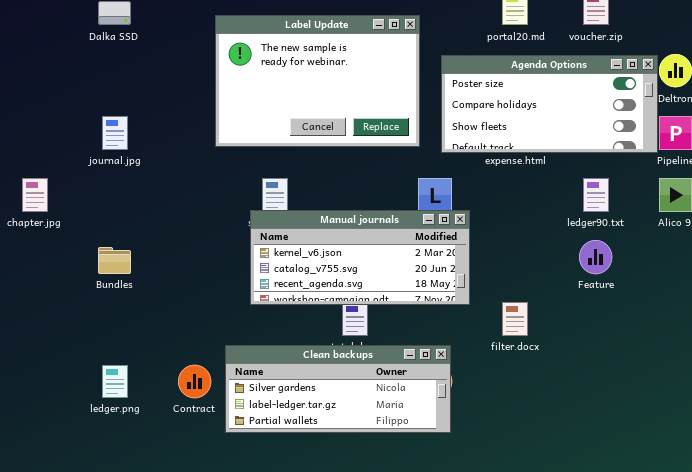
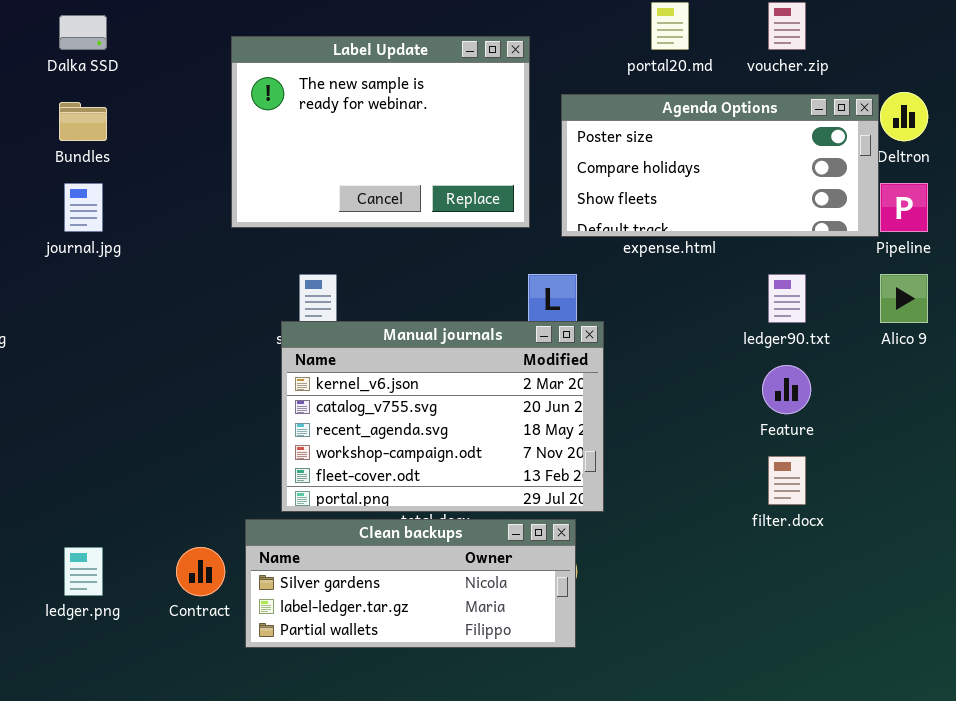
Manual journals: [250,210,470,305] -> [281,321,604,512], resized
Bundles: [98,247,131,274] -> [59,102,107,141], moved
filter.docx: [502,302,528,336] -> [768,456,806,505], moved

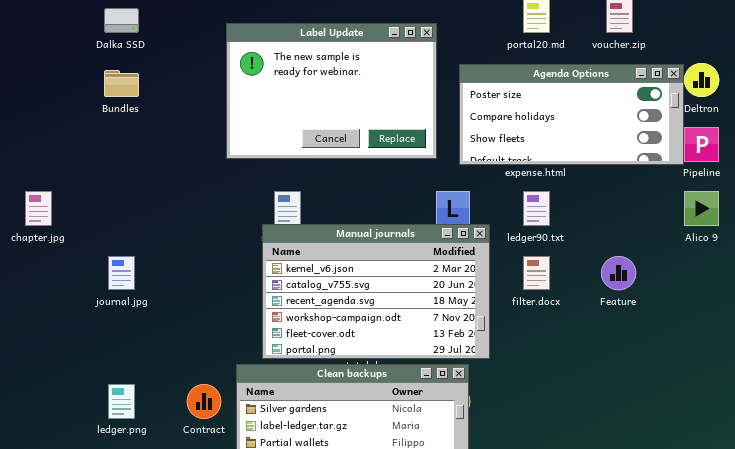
journal.jpg: [64,183,103,232] -> [108,256,135,290], moved
ledger90.txt: [768,274,806,323] -> [523,191,550,226], moved
filter.docx: [768,456,806,505] -> [523,256,550,290], moved

